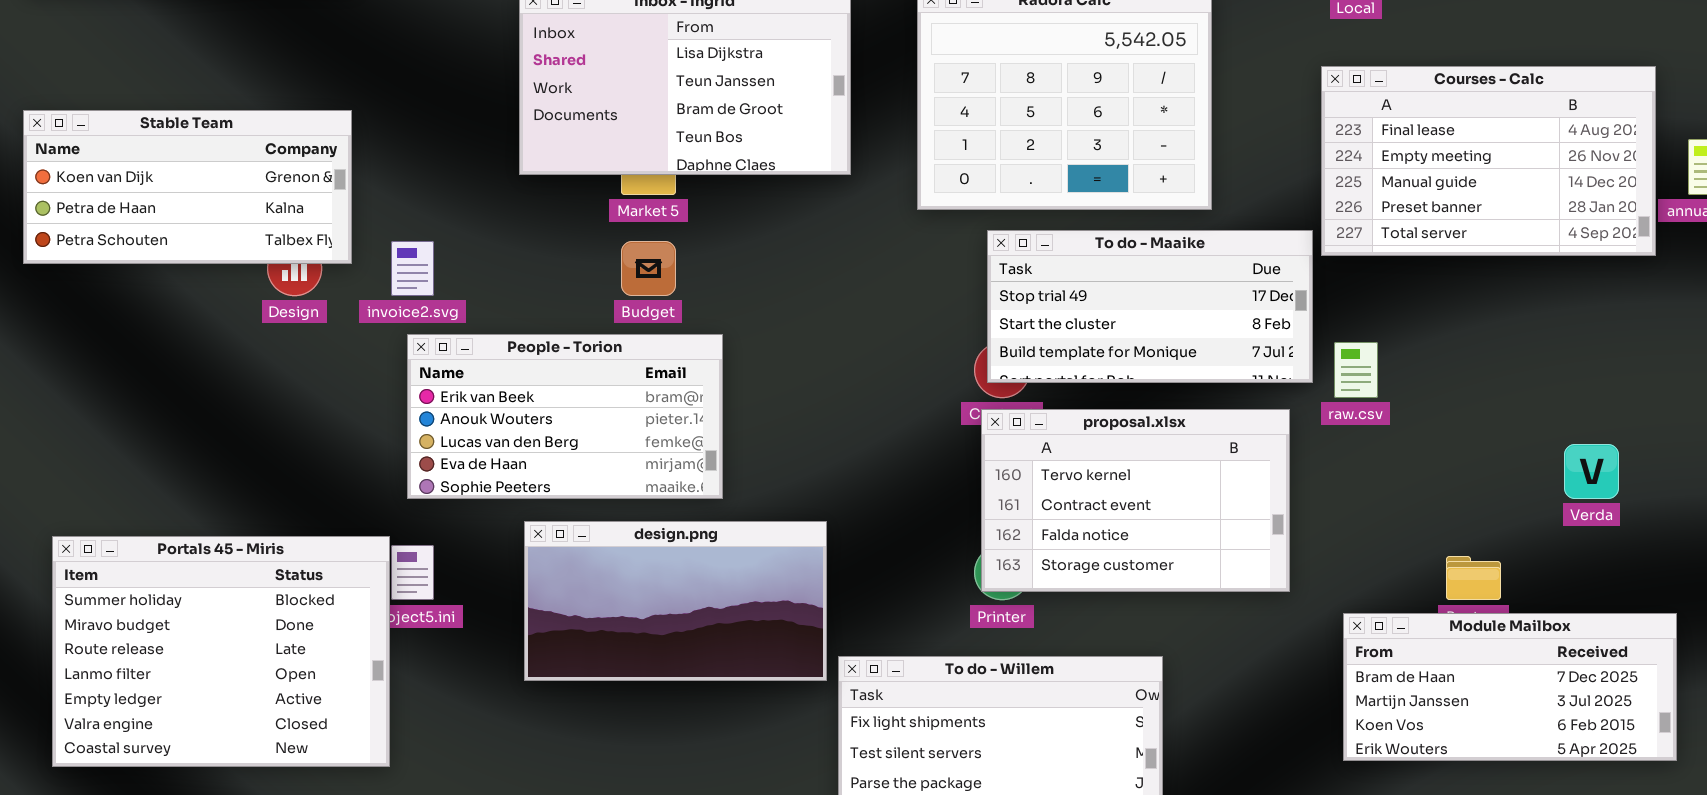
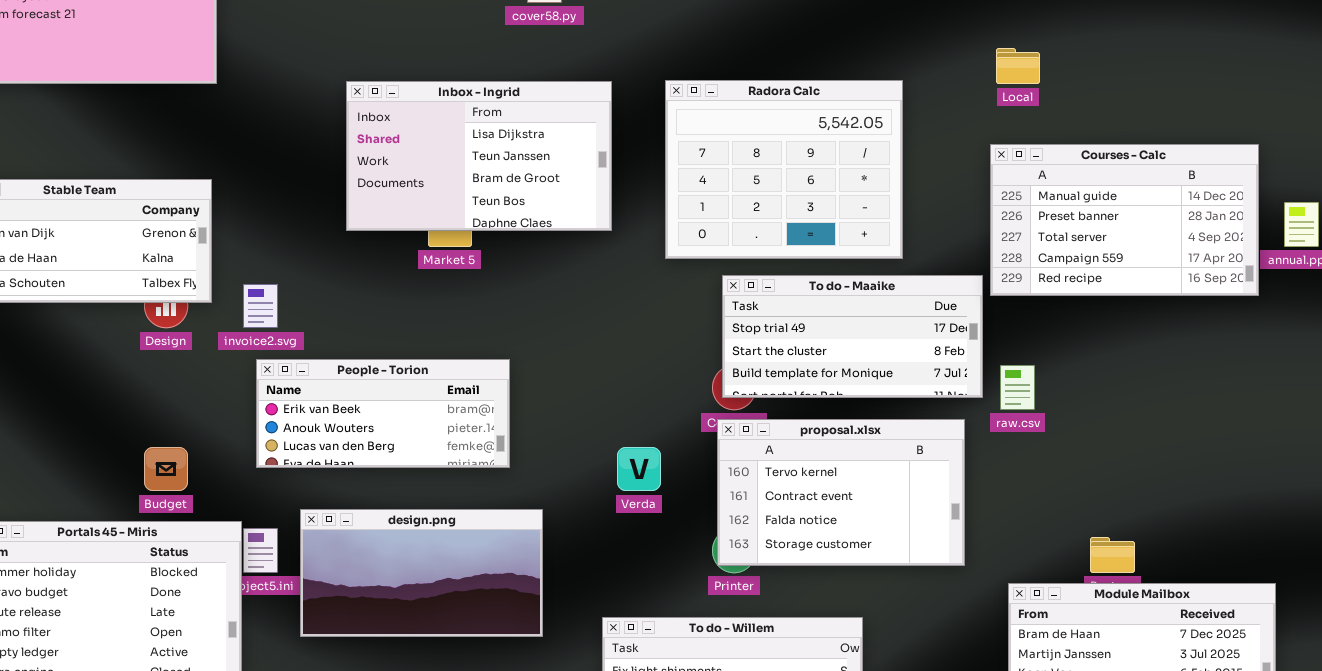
Courses - Calc: [1321,66,1656,256] -> [990,144,1259,296], scrolled down 2 rows
Budget: [621,241,676,296] -> [144,447,188,491], moved
People - Torion: [407,334,723,499] -> [256,359,510,468], resized
Verda: [1564,444,1619,499] -> [617,447,661,491], moved
design.png: [524,521,827,681] -> [300,509,543,637], moved

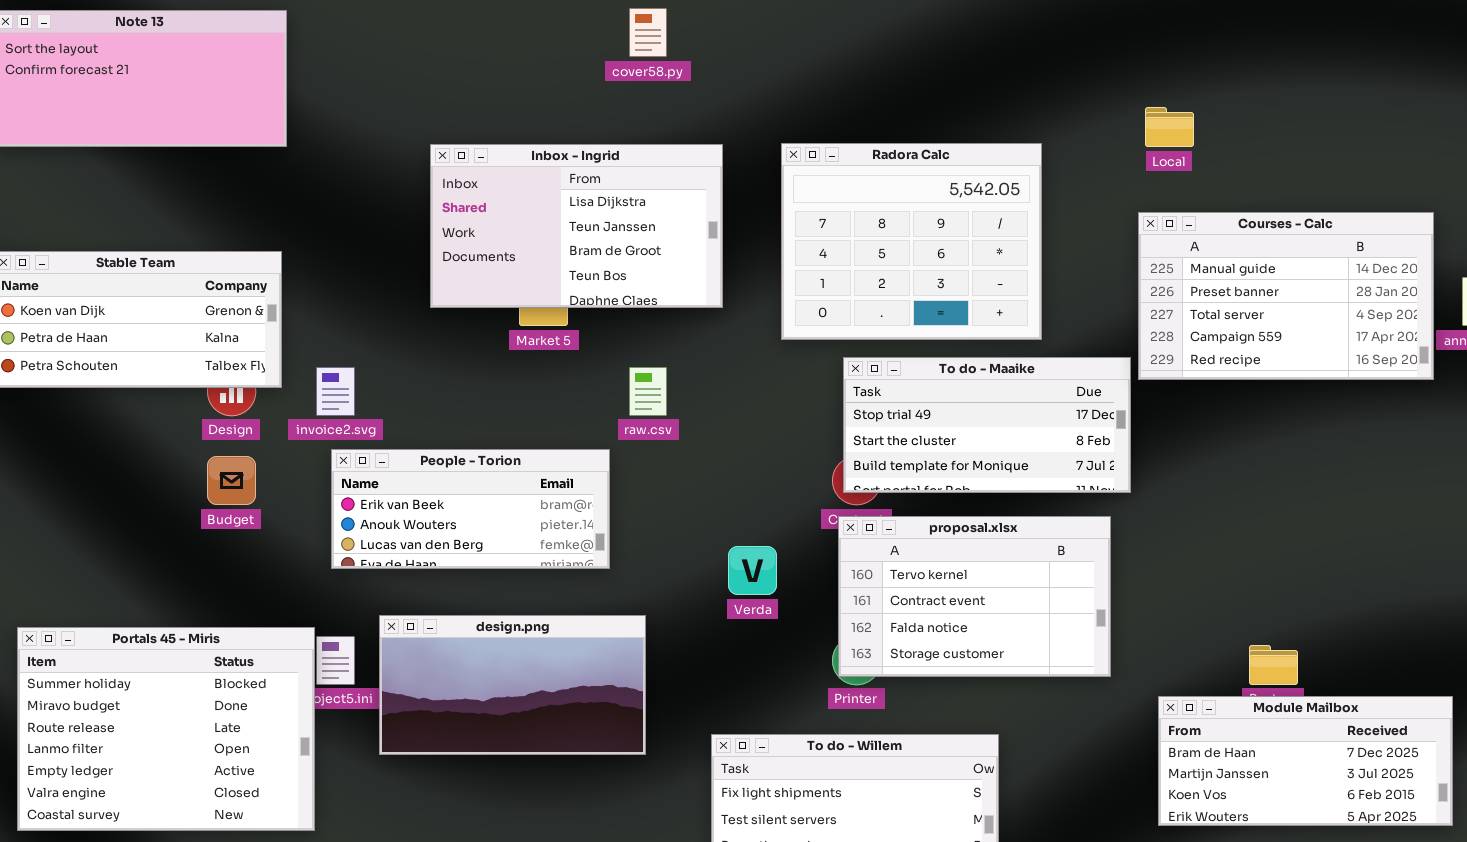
raw.csv: [1000,365,1035,410] -> [629,367,667,416], moved
Budget: [144,447,188,491] -> [207,456,256,505], moved

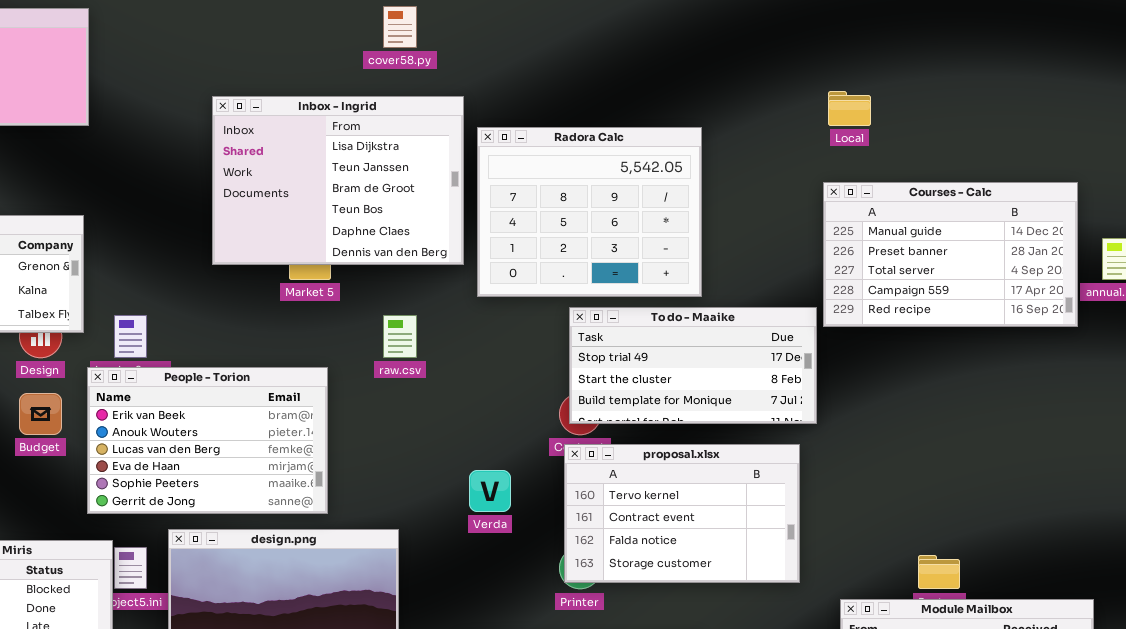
Radora Calc: [781,143,1042,340] -> [477,127,702,297], moved
Inbox - Ingrid: [430,144,723,308] -> [212,96,464,265], resized
People - Torion: [331,449,610,569] -> [87,367,328,514], moved, resized

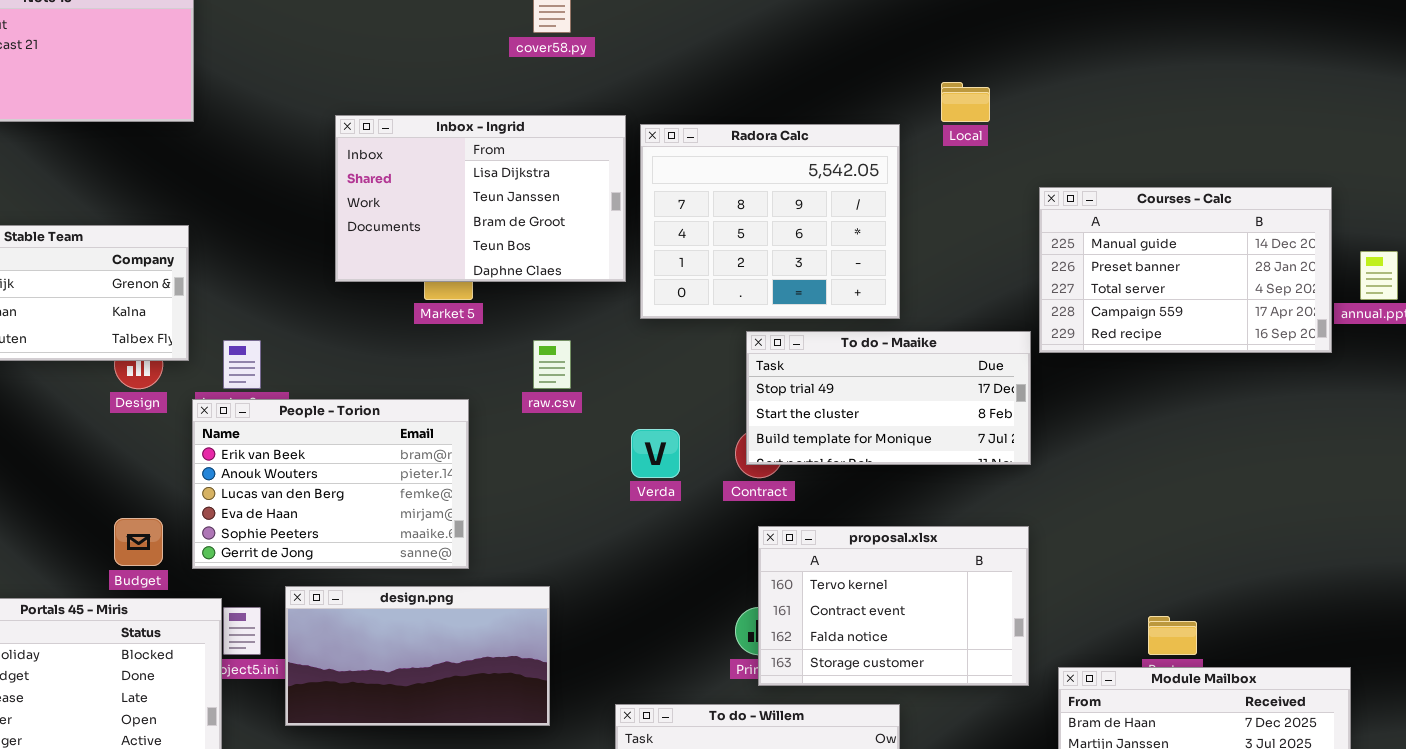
Local: [828,91,871,126] -> [941,82,990,122], moved
Inbox - Ingrid: [212,96,464,265] -> [335,115,626,282], resized
Budget: [19,393,62,435] -> [114,518,163,566], moved
proposal.xlsx: [564,444,800,583] -> [758,526,1029,686], moved
Verda: [469,470,511,512] -> [631,429,680,478], moved

